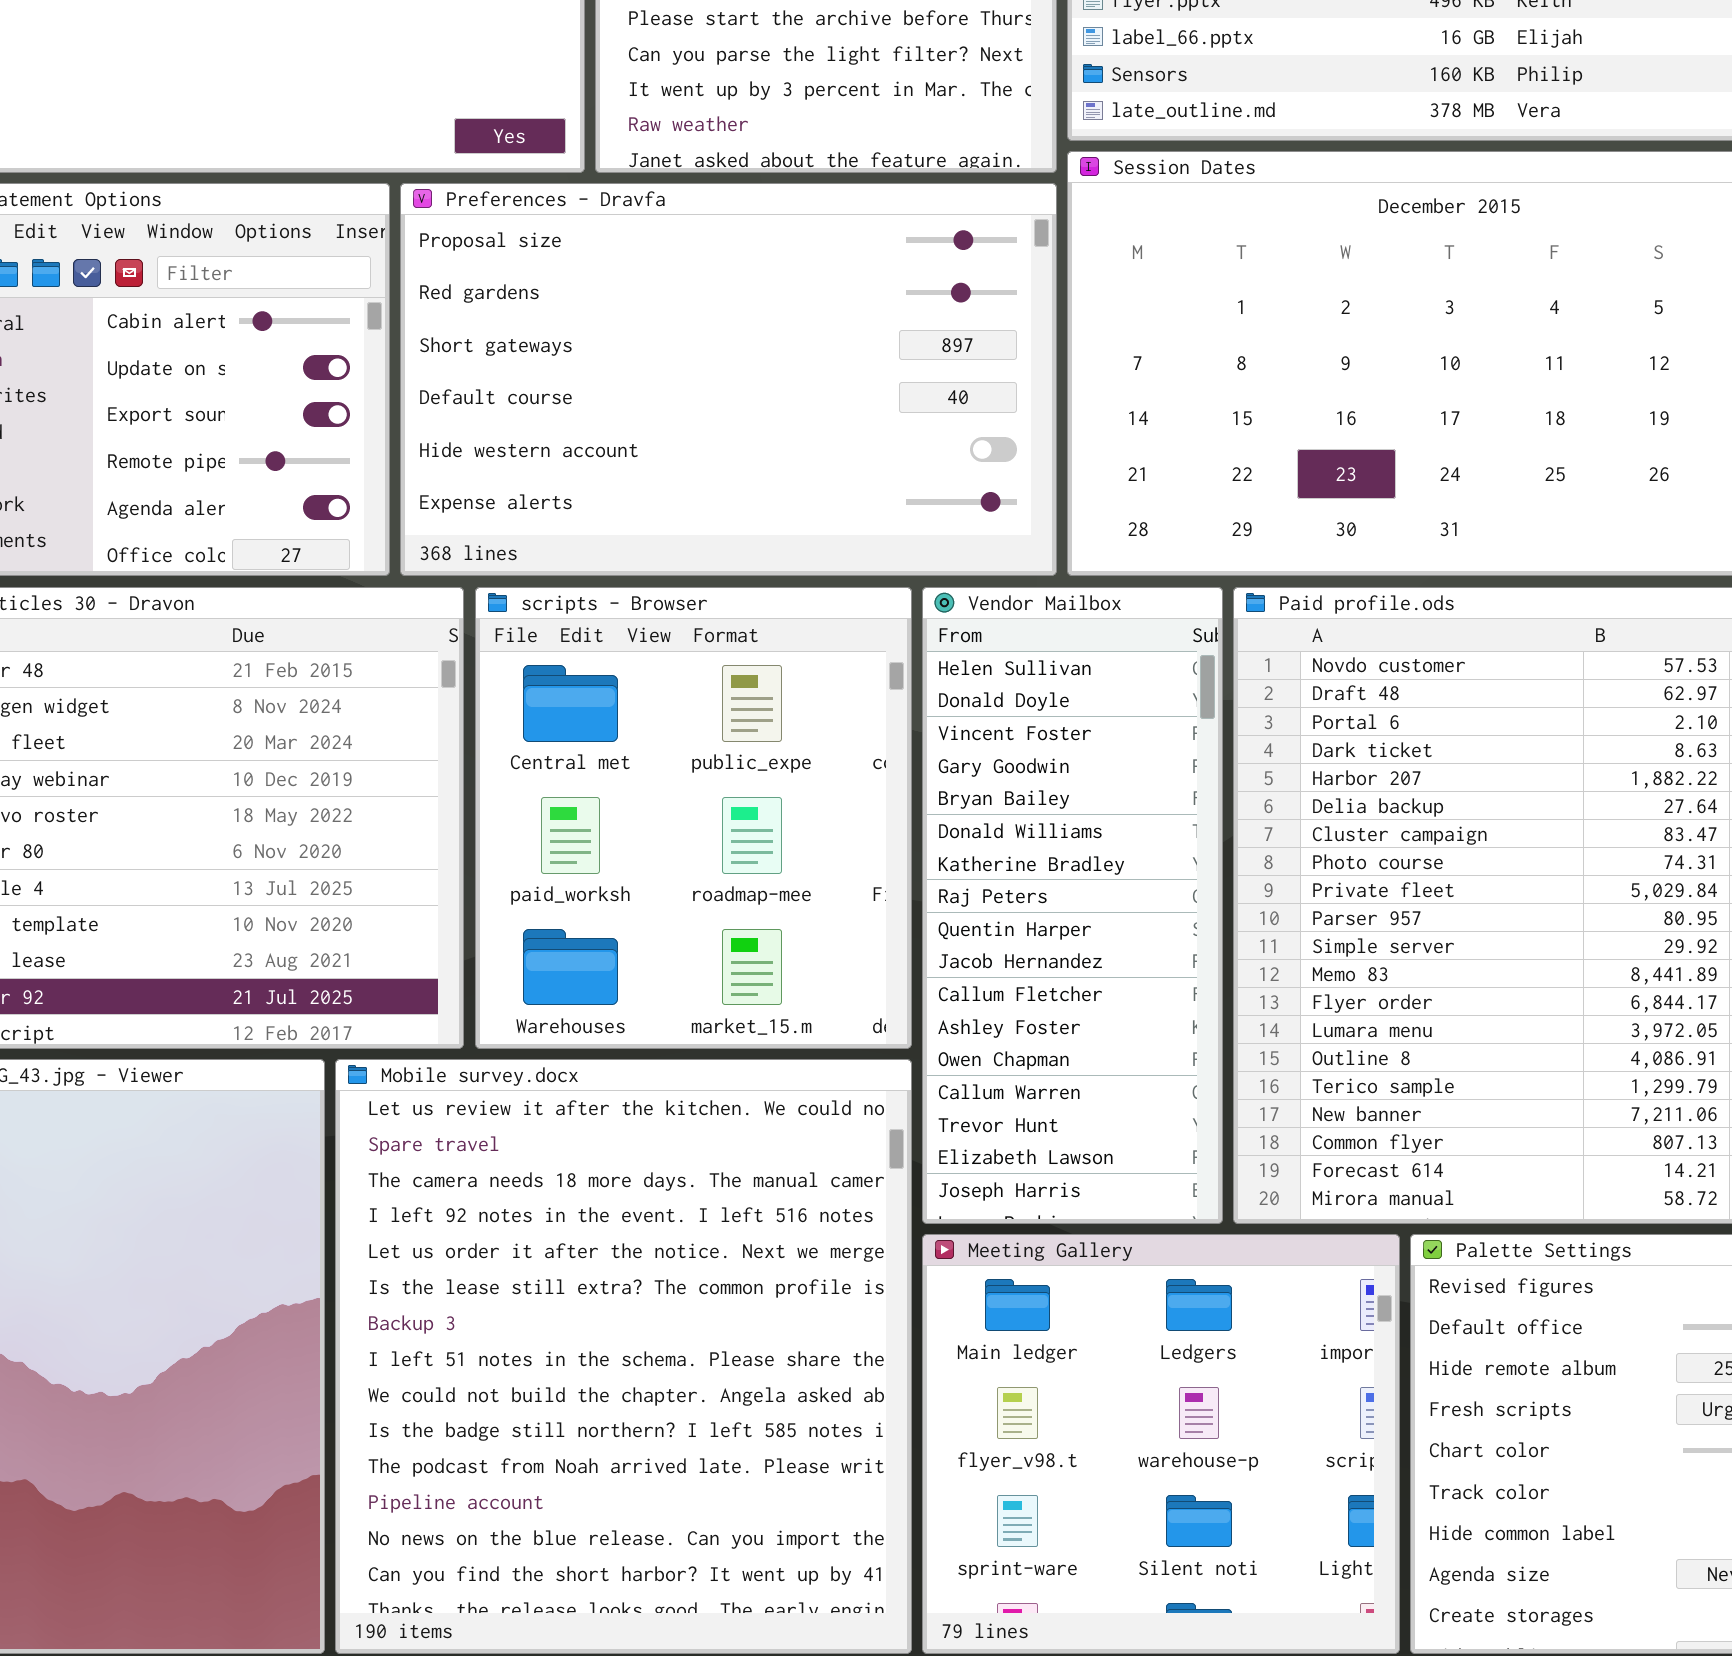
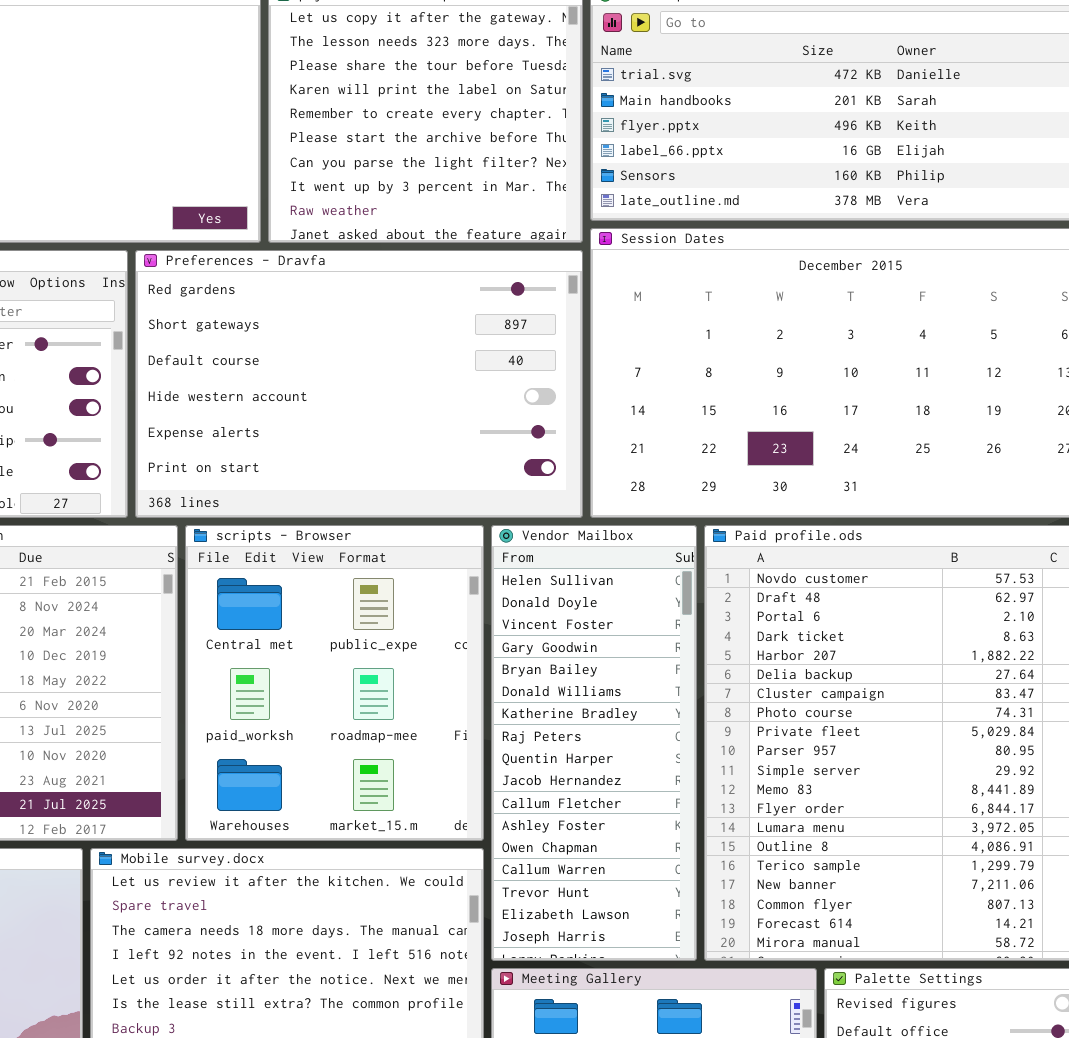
Preferences - Dravfa: [400,183,1057,576] -> [135,250,583,518], scrolled down 1 row

